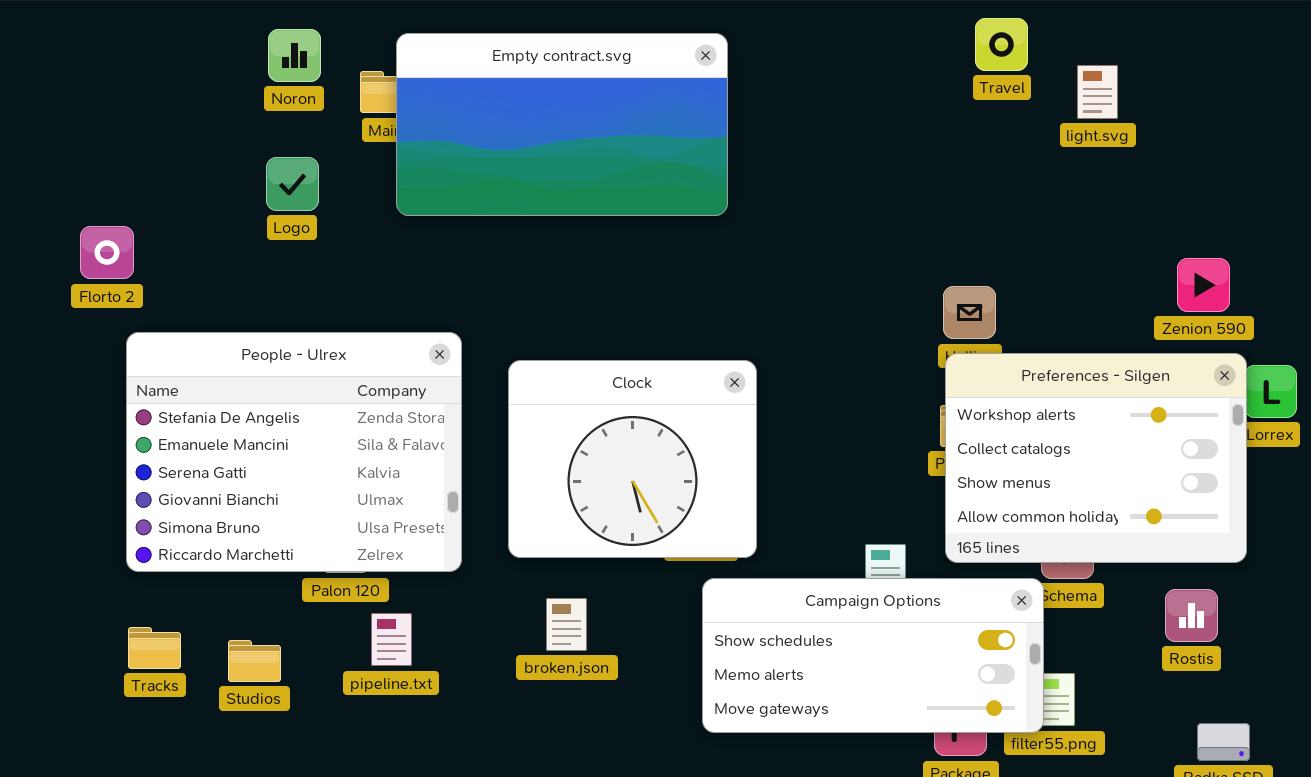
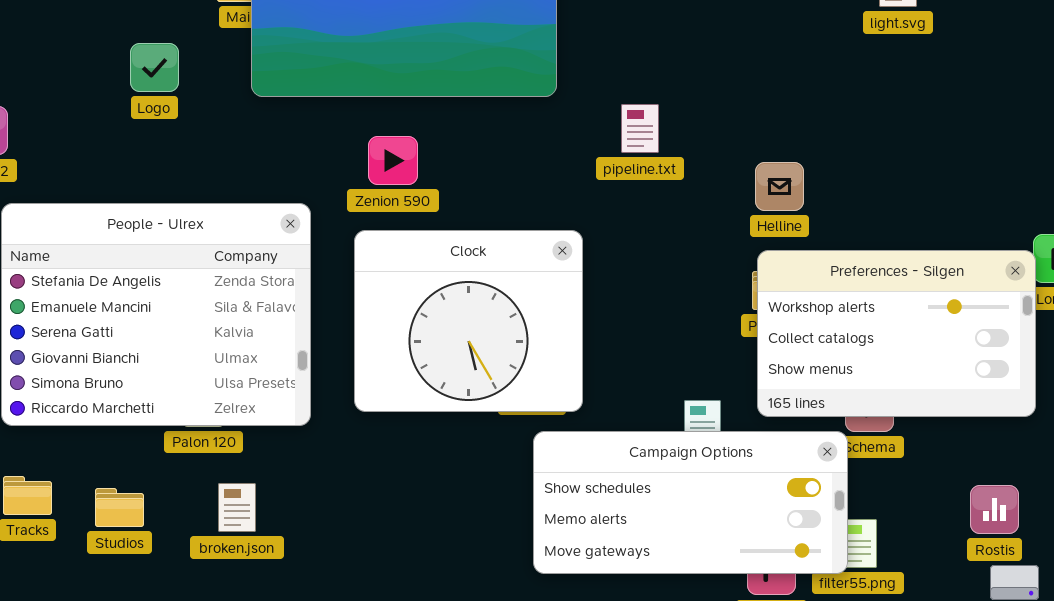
Zenion 590: [1177,258,1230,312] -> [368,136,418,185], moved
Preferences - Silgen: [945,353,1247,563] -> [757,250,1036,417], resized
Rostis: [1165,589,1218,642] -> [970,485,1019,534], moved
broken.json: [546,598,587,651] -> [218,483,256,532], moved
pipeline.txt: [371,613,412,666] -> [621,104,659,153], moved

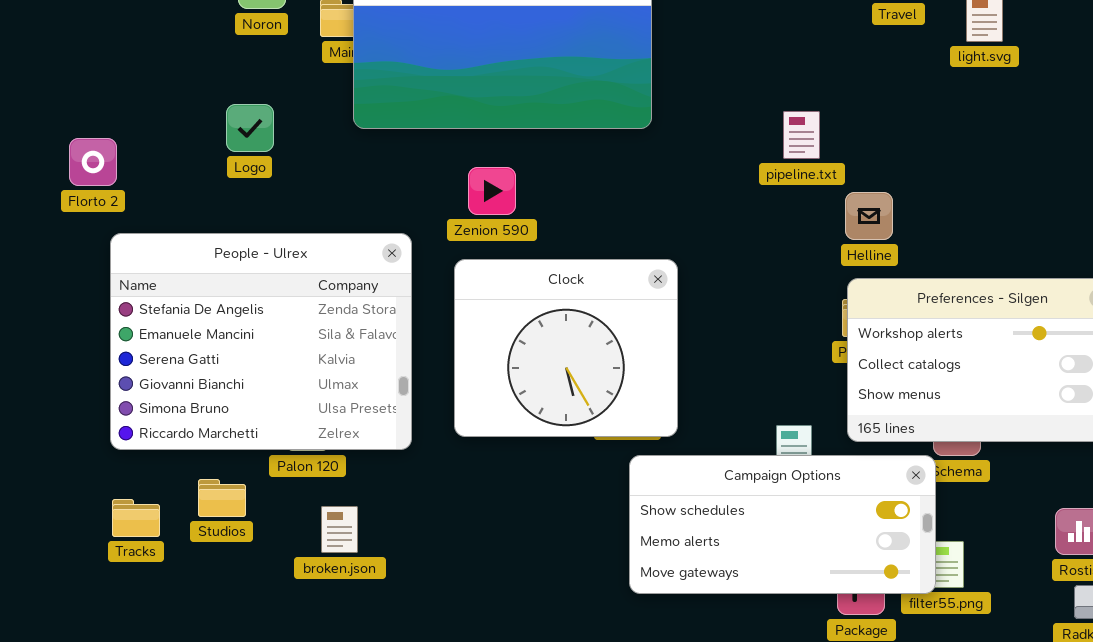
Logo: [130,43,179,92] -> [226,104,274,152], moved
pipeline.txt: [621,104,659,153] -> [783,111,820,159], moved
Studios: [95,488,144,527] -> [198,479,246,517], moved

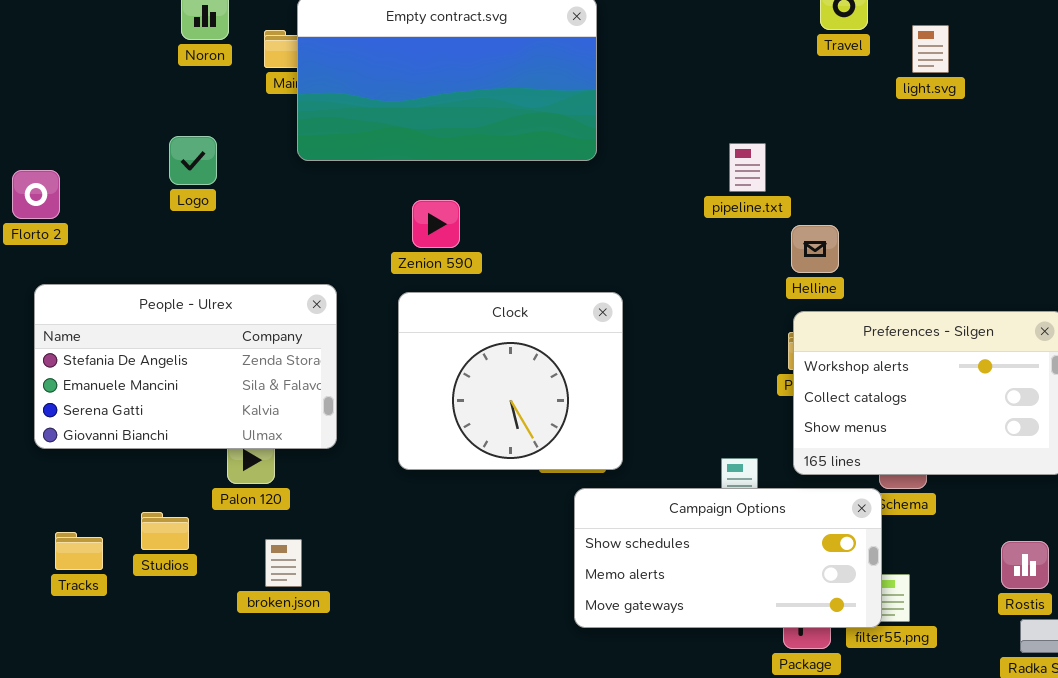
People - Ulrex: [110,233,412,450] -> [34,284,337,449], moved, resized

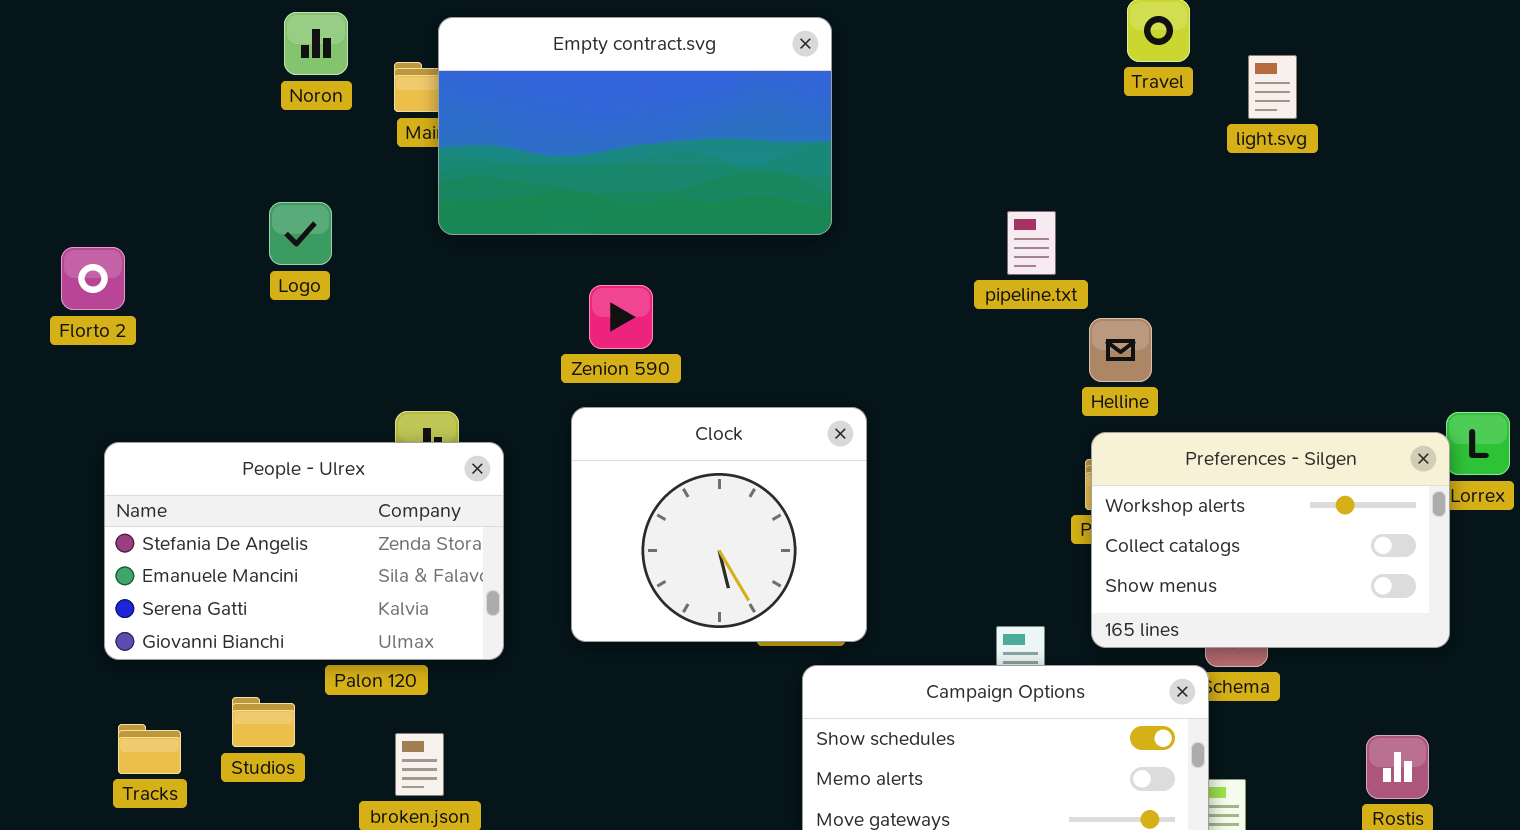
People - Ulrex: [34,284,337,449] -> [104,442,504,660], moved

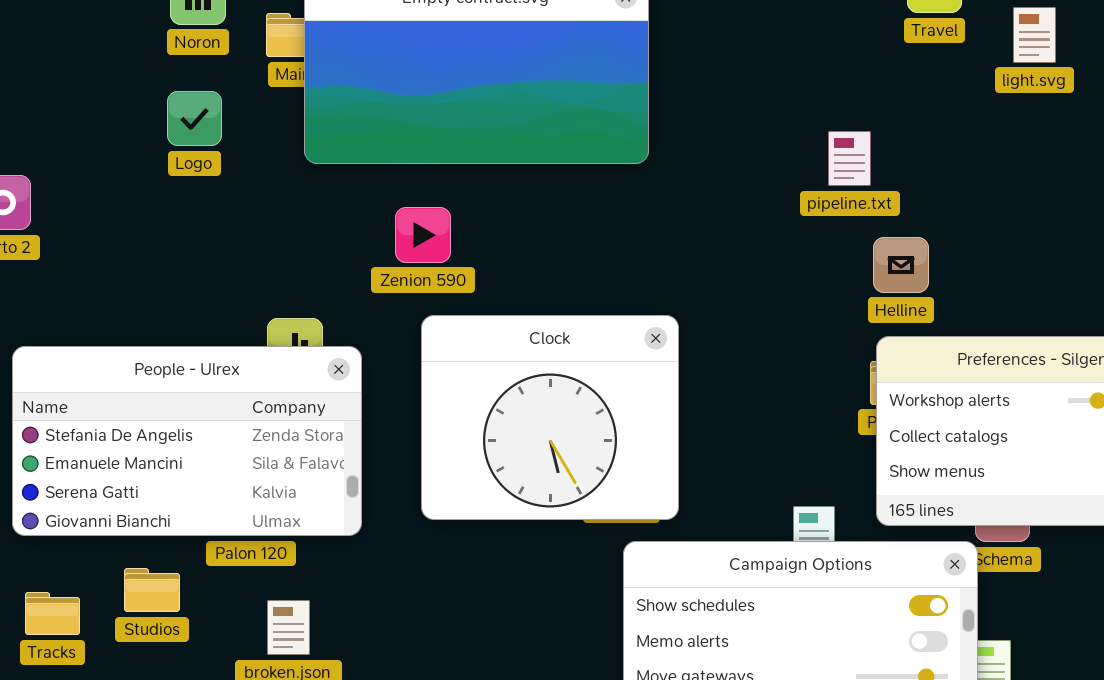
Logo: [269,202,332,265] -> [167,91,222,146], moved
pipeline.txt: [1007,211,1056,275] -> [828,131,871,186], moved
Zenion 590: [589,285,653,349] -> [395,207,451,263], moved

